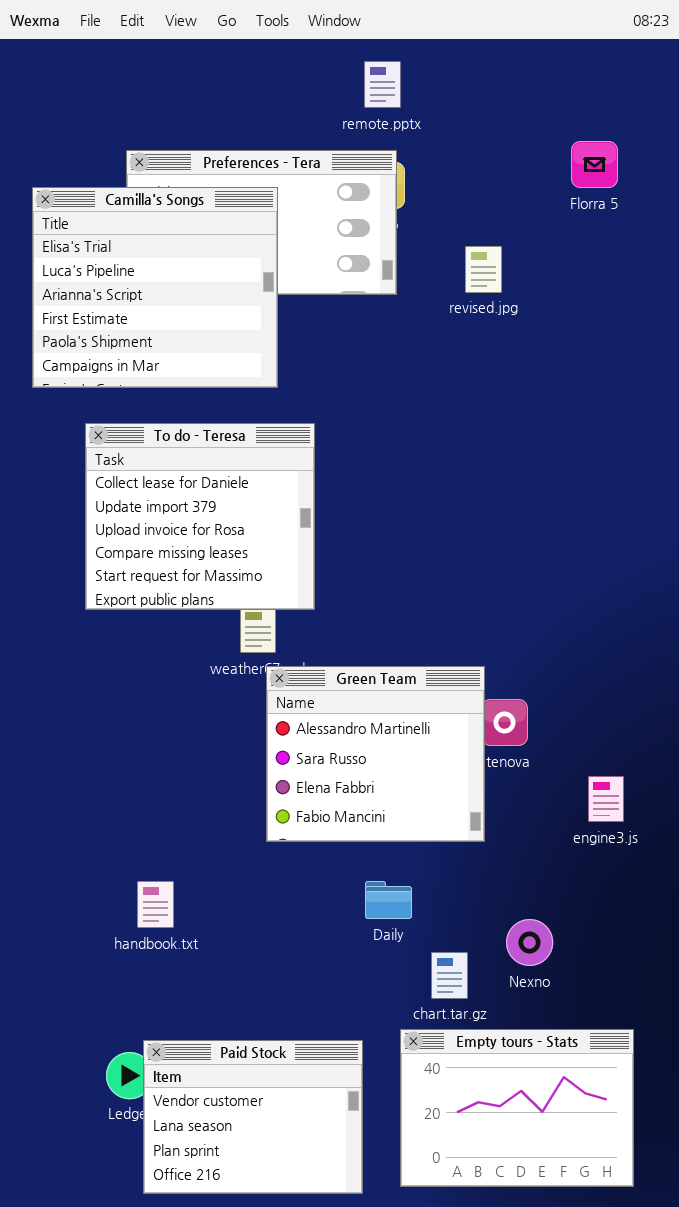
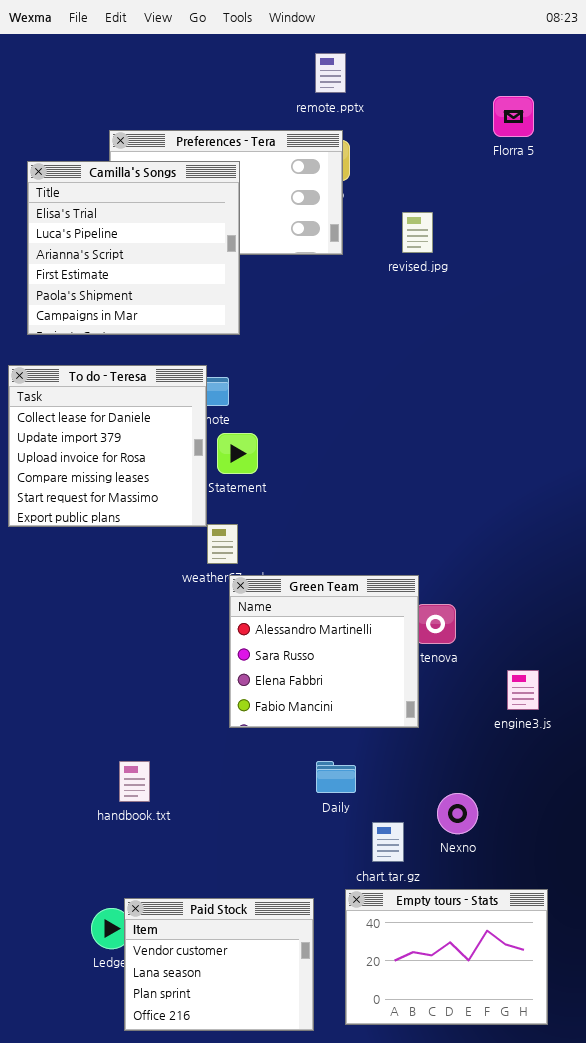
Florra 5: [571,141,618,188] -> [493,96,534,137], moved
To do - Teresa: [85,423,315,610] -> [8,365,207,527], moved

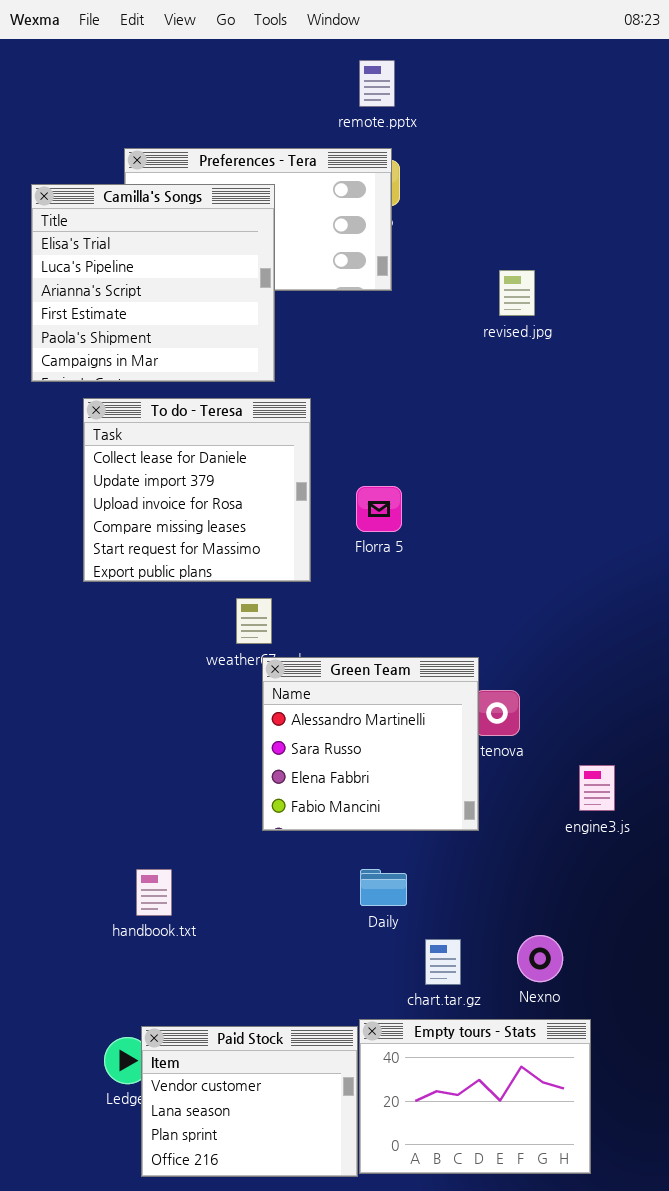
Florra 5: [493,96,534,137] -> [356,486,402,532], moved
revised.jpg: [402,212,433,253] -> [499,270,535,316], moved
To do - Teresa: [8,365,207,527] -> [83,398,311,582], moved
Nexno: [437,793,478,834] -> [517,935,563,982], moved
Empty tours - Stats: [345,889,548,1025] -> [359,1019,591,1174], moved

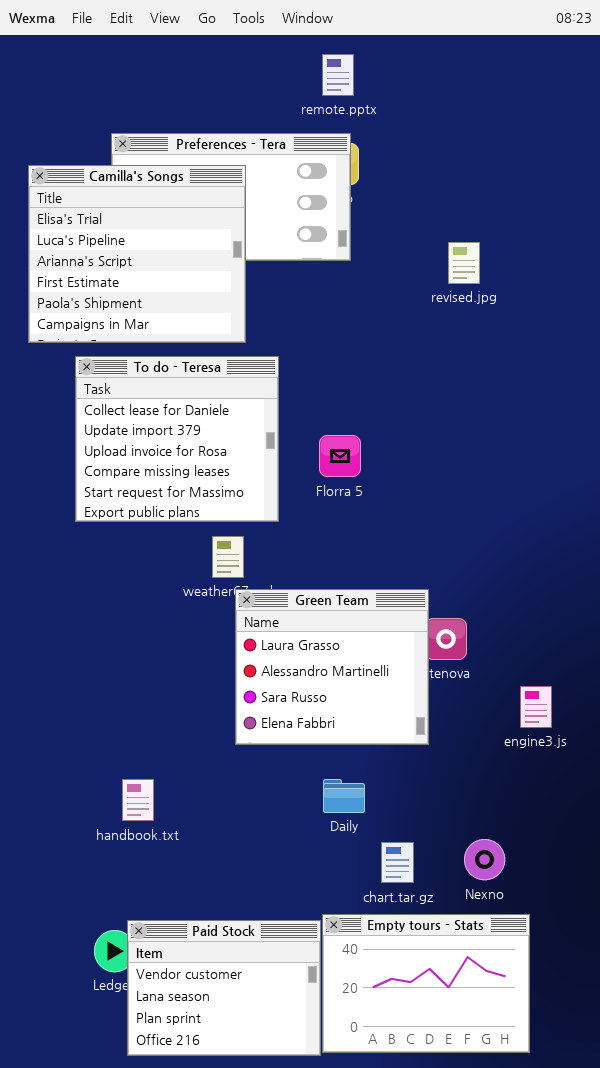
Green Team: [262,657,479,831] -> [235,589,429,745], scrolled up 1 row

